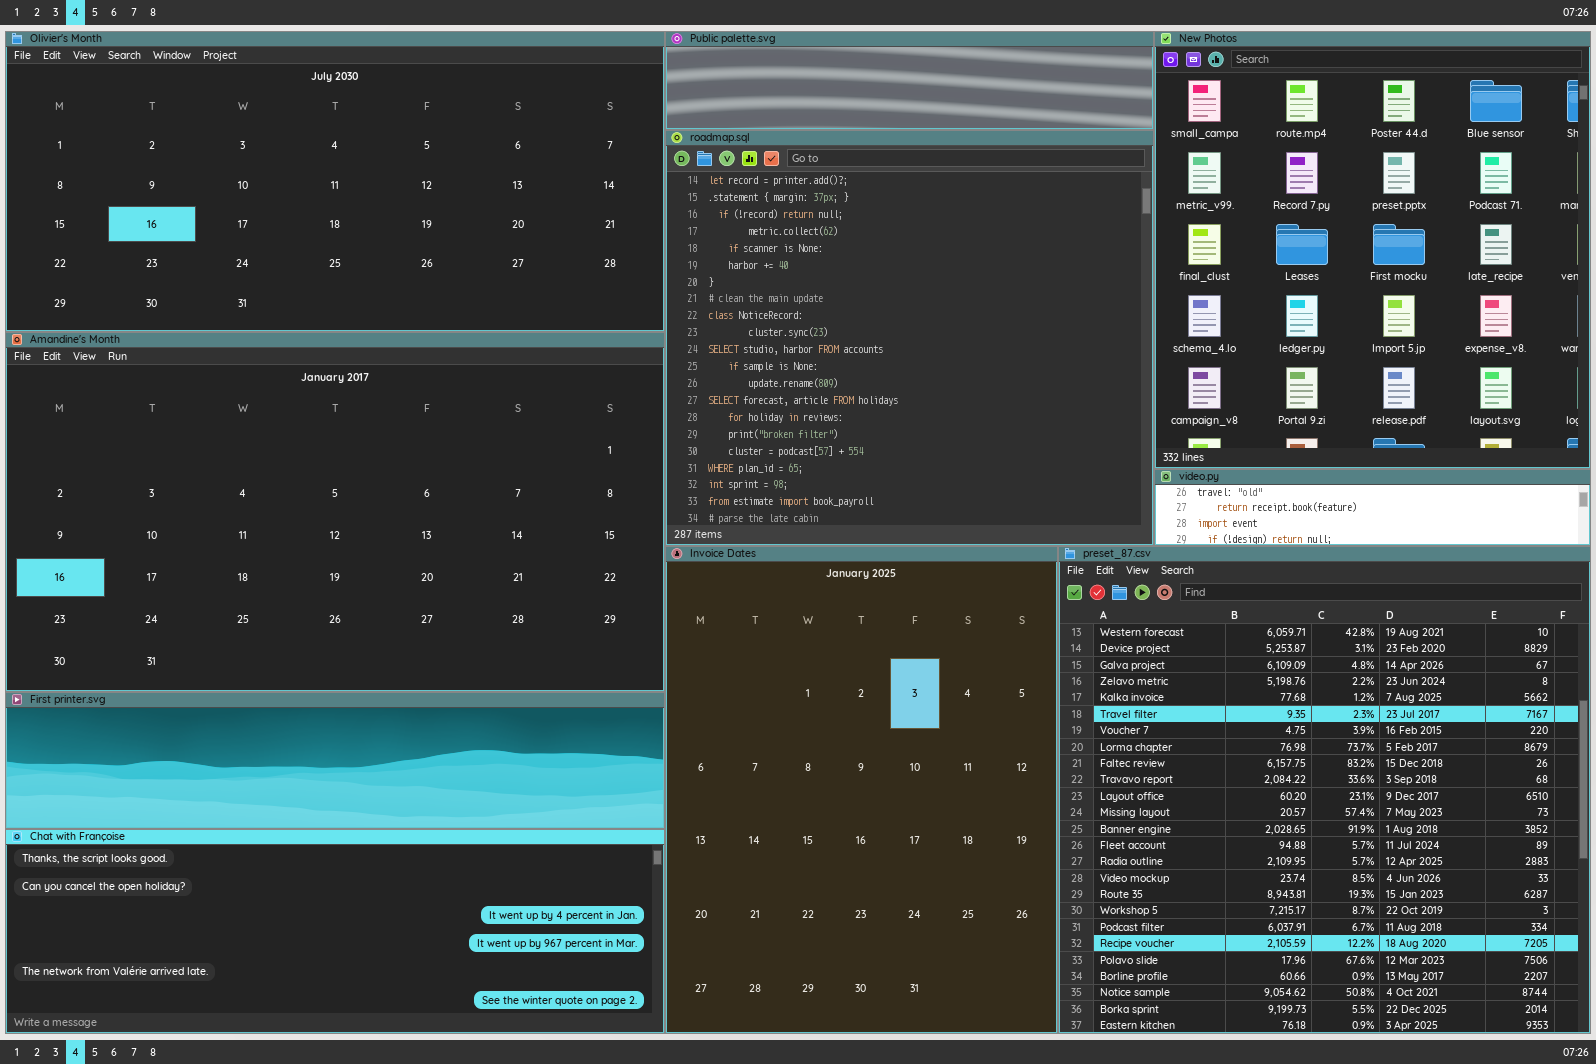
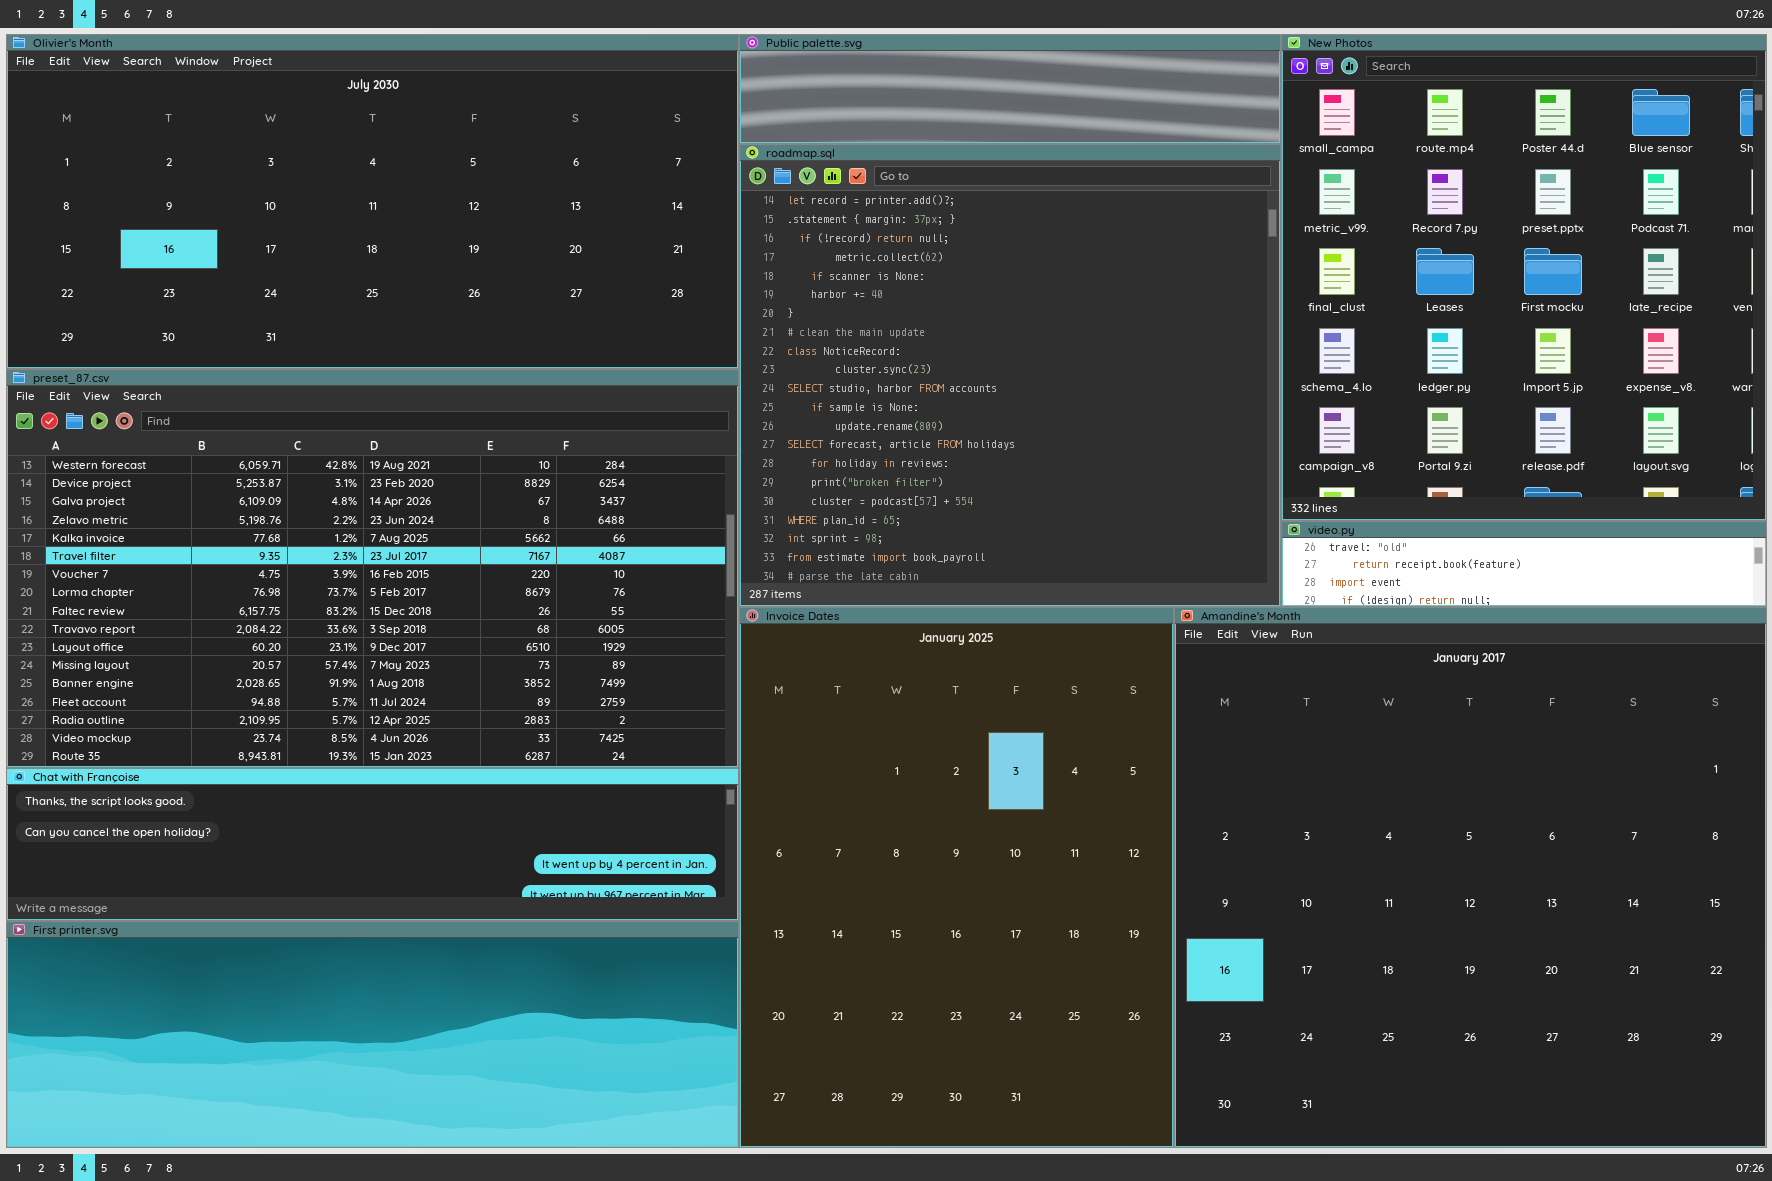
Amandine's Month: [5,332,665,692] -> [1174,607,1767,1148], moved, resized
preset_87.csv: [1058,546,1591,1034] -> [6,369,739,768], moved, resized
First printer.svg: [5,692,665,829] -> [6,921,739,1148], moved, resized
Chat with Françoise: [5,829,665,1034] -> [6,768,739,921], moved, resized

